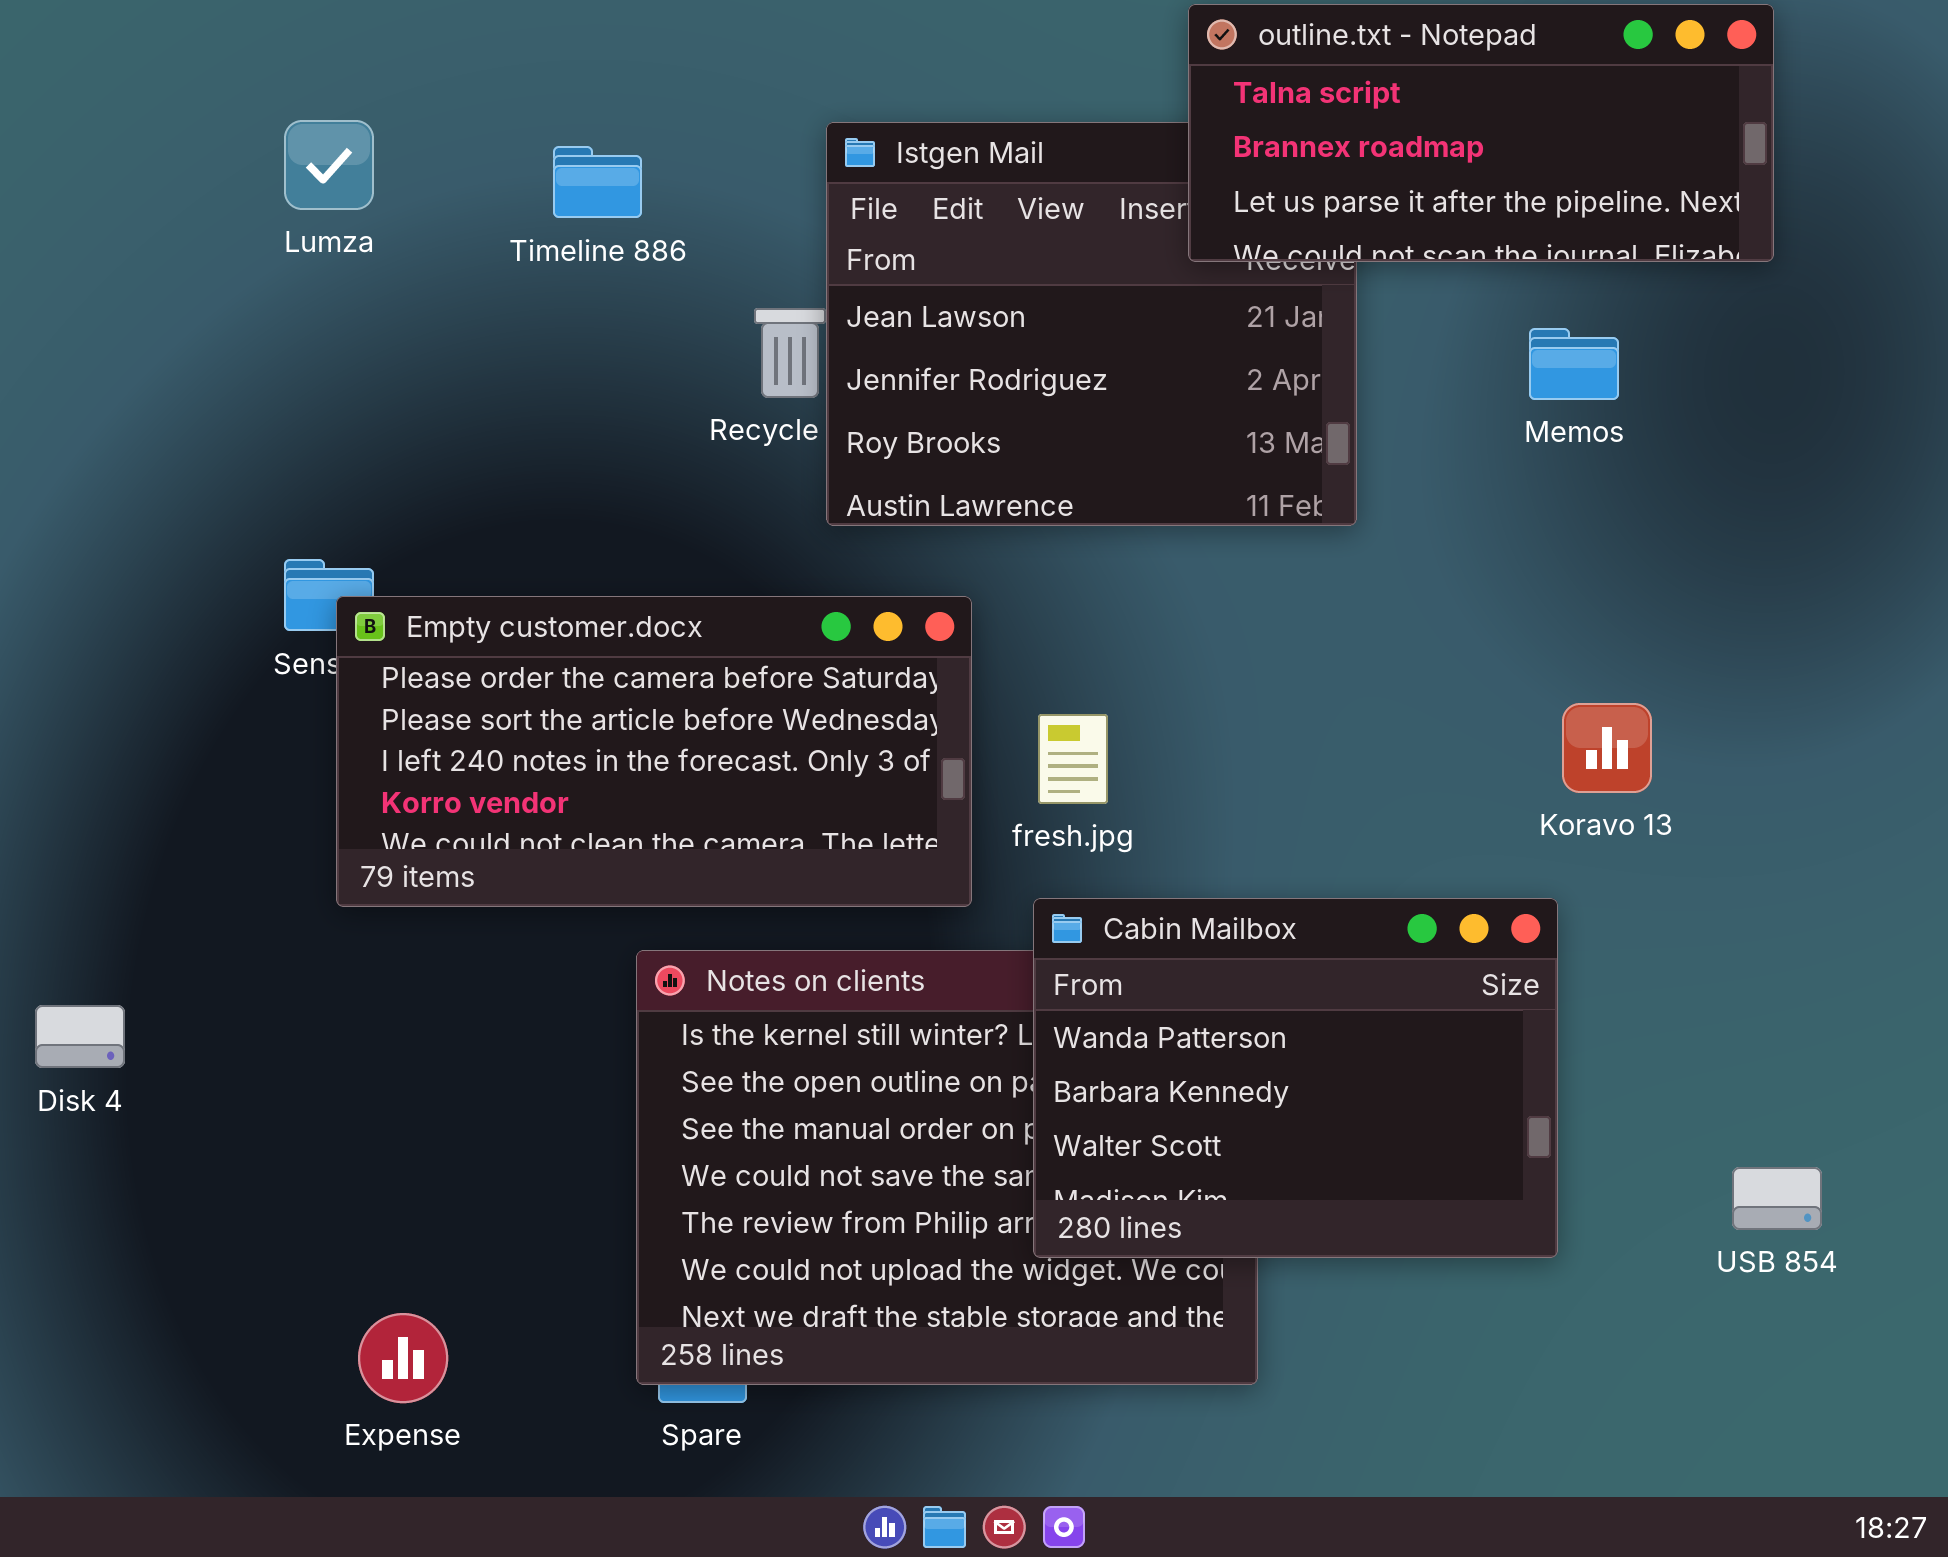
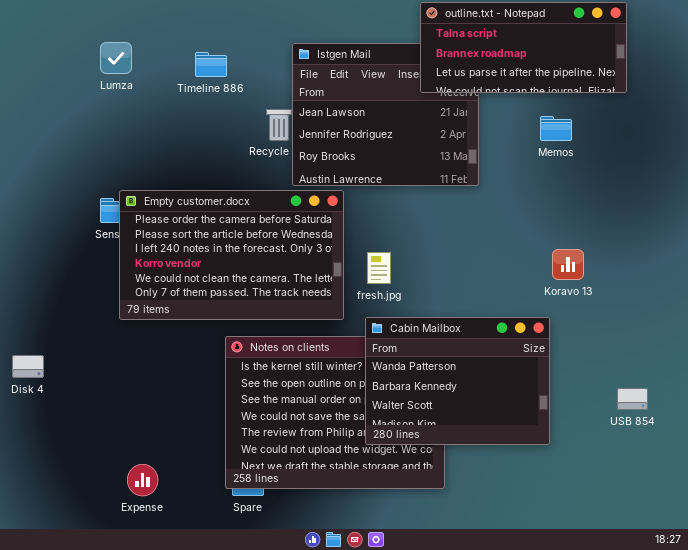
Empty customer.docx: [336,596,972,907] -> [119,190,344,320], resized
USB 854: [1732,1167,1822,1230] -> [617,388,648,410], moved

